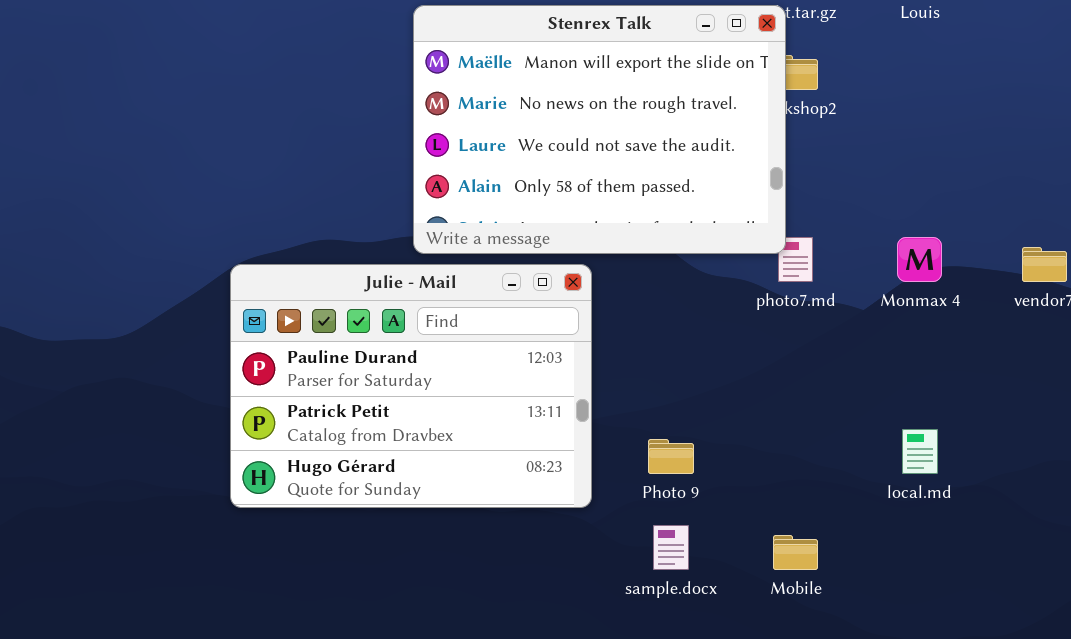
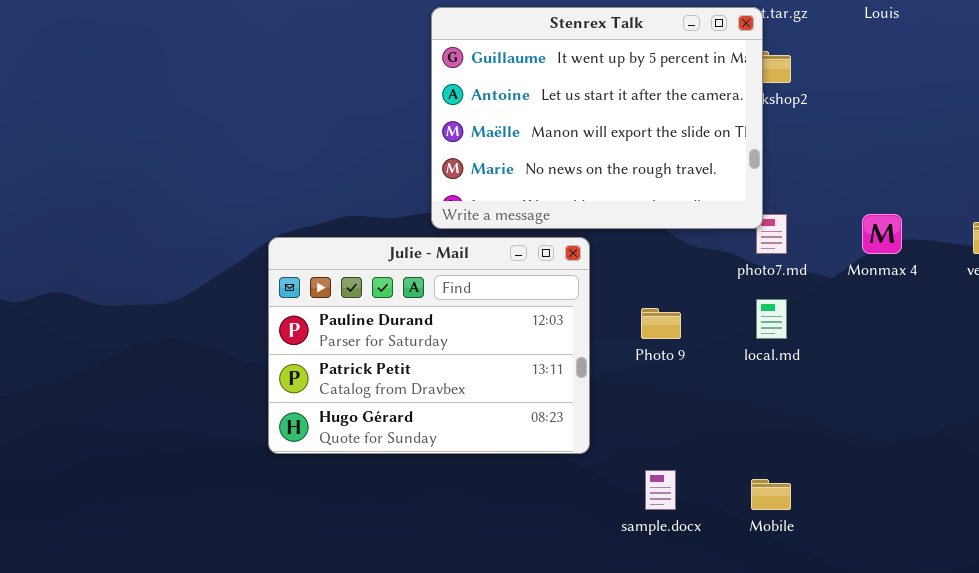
Stenrex Talk: [413,5,786,254] -> [431,7,763,229], scrolled up 2 rows
local.md: [902,429,938,474] -> [756,299,787,339], moved
Photo 9: [648,439,694,474] -> [641,308,681,339], moved

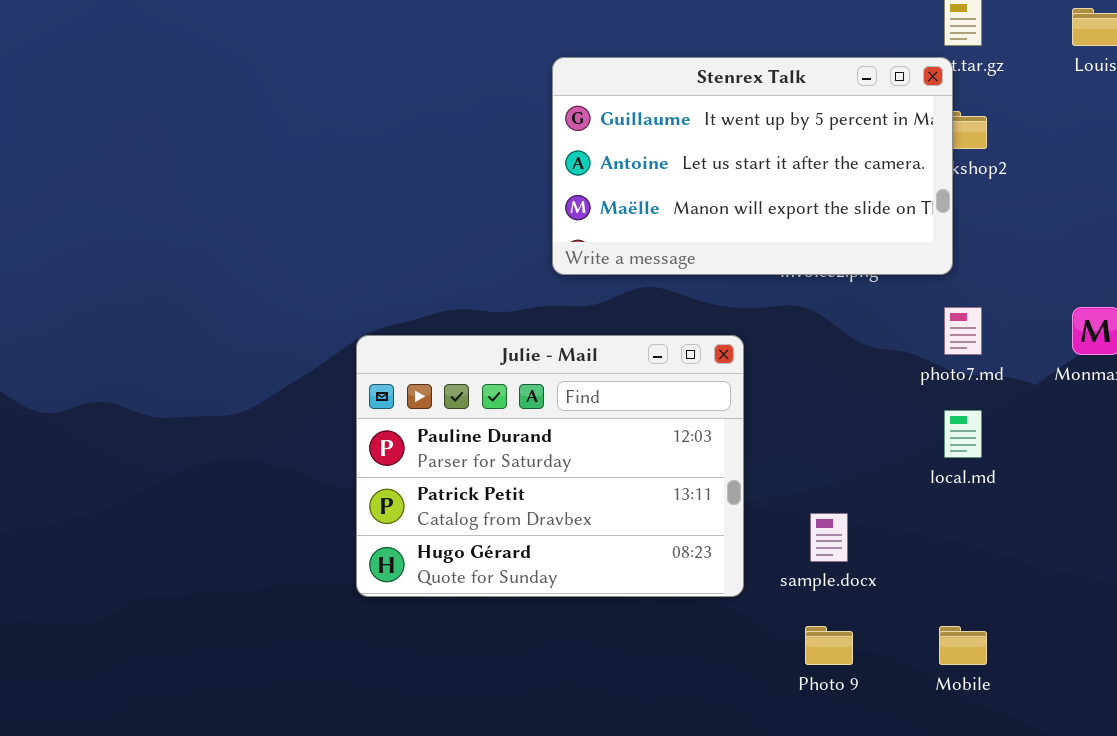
Stenrex Talk: [431,7,763,229] -> [552,57,953,275], resized
Photo 9: [641,308,681,339] -> [805,626,853,665], moved
sample.docx: [645,470,676,510] -> [810,513,848,562], moved

